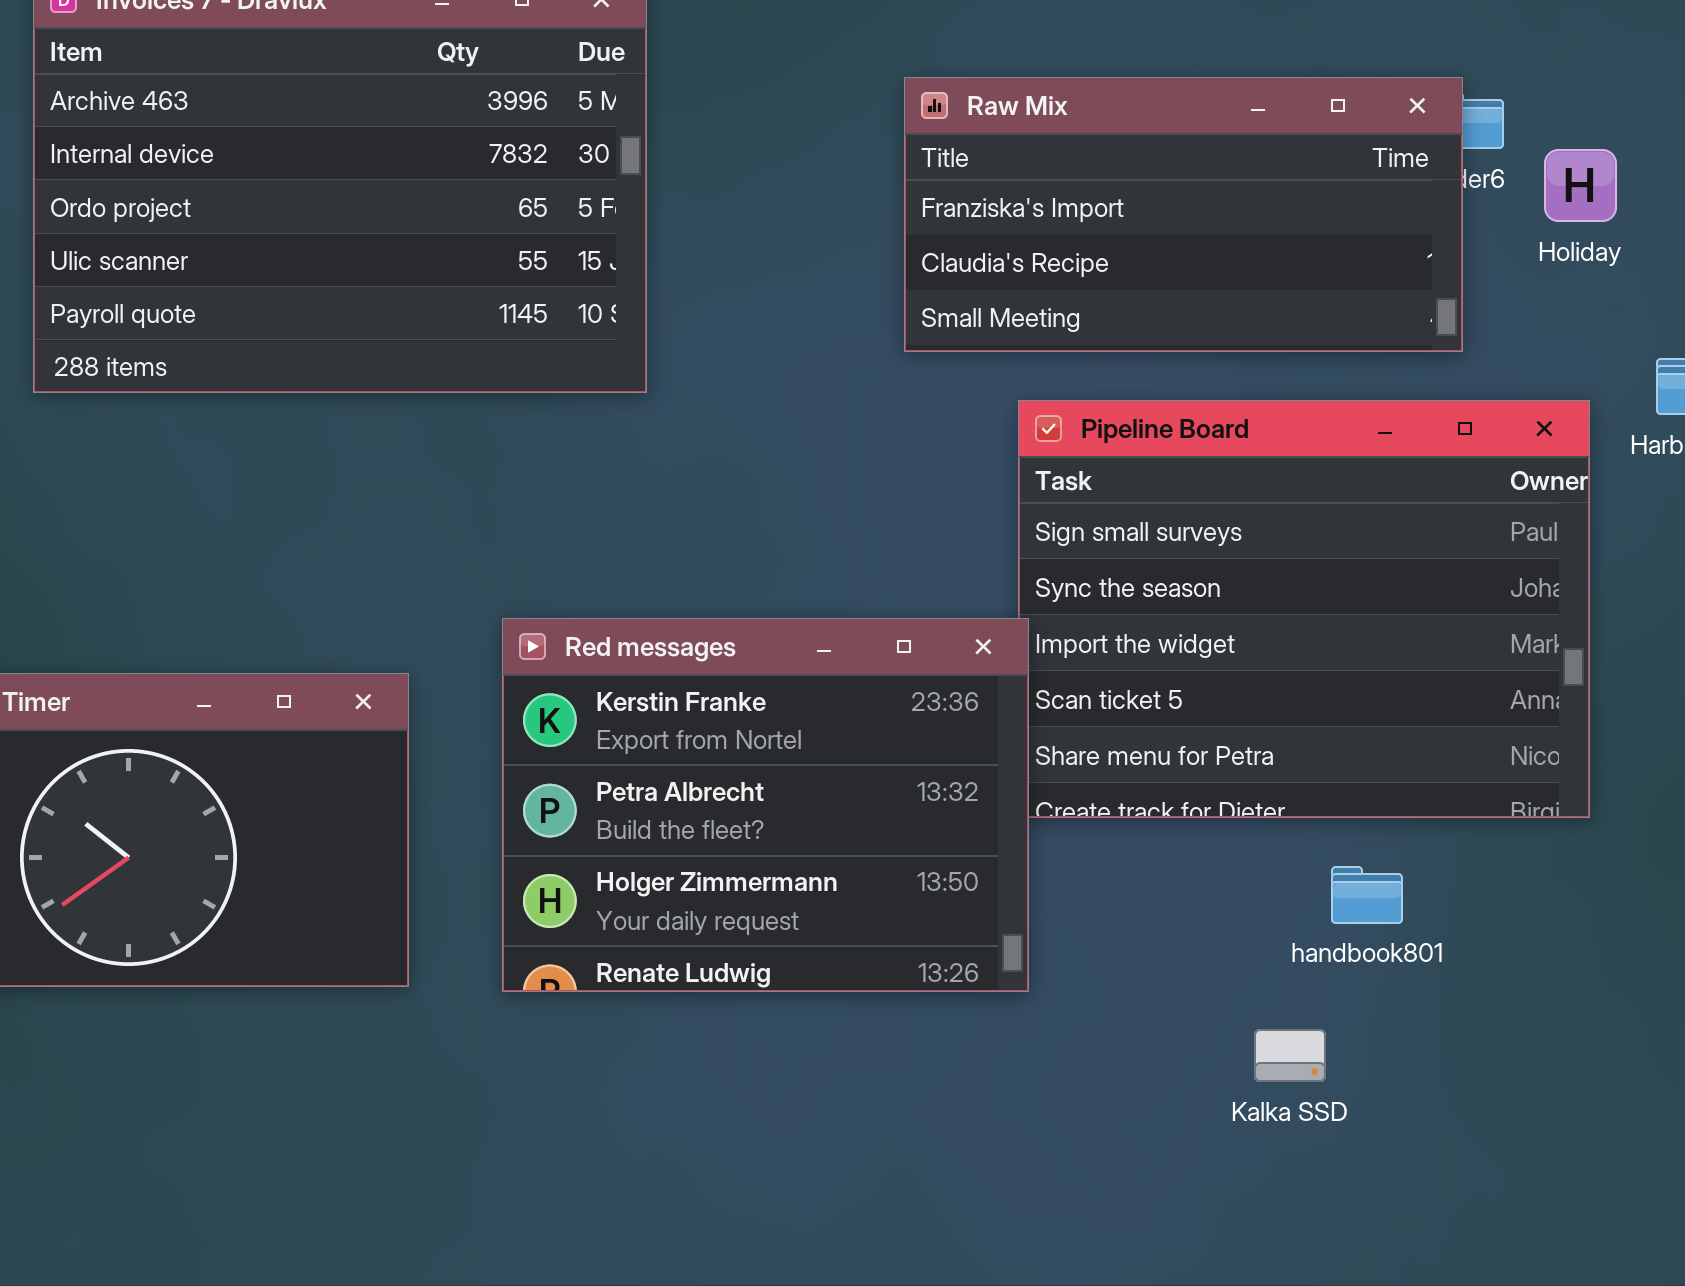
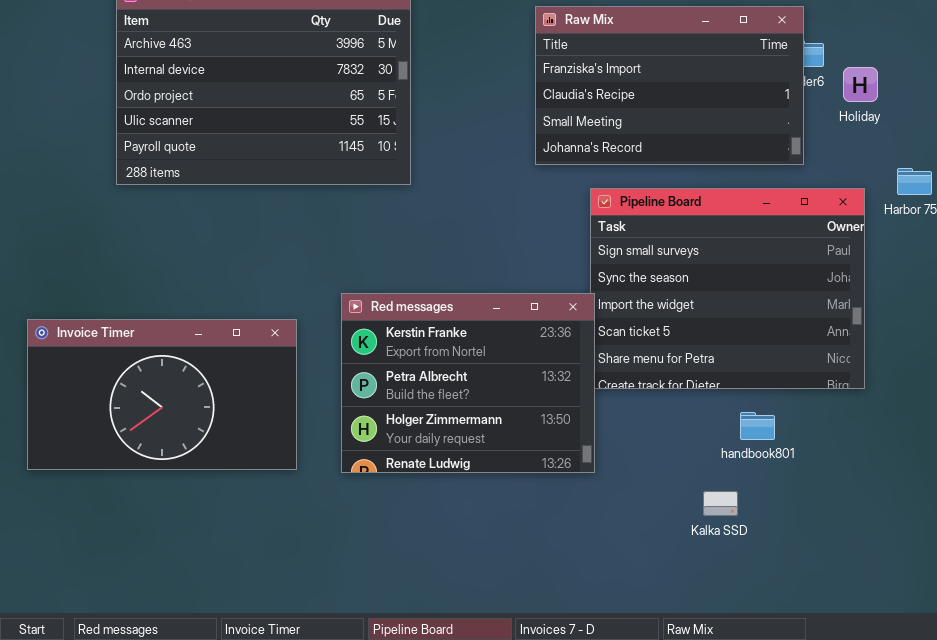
Raw Mix: [904,77,1463,352] -> [535,6,804,165], resized

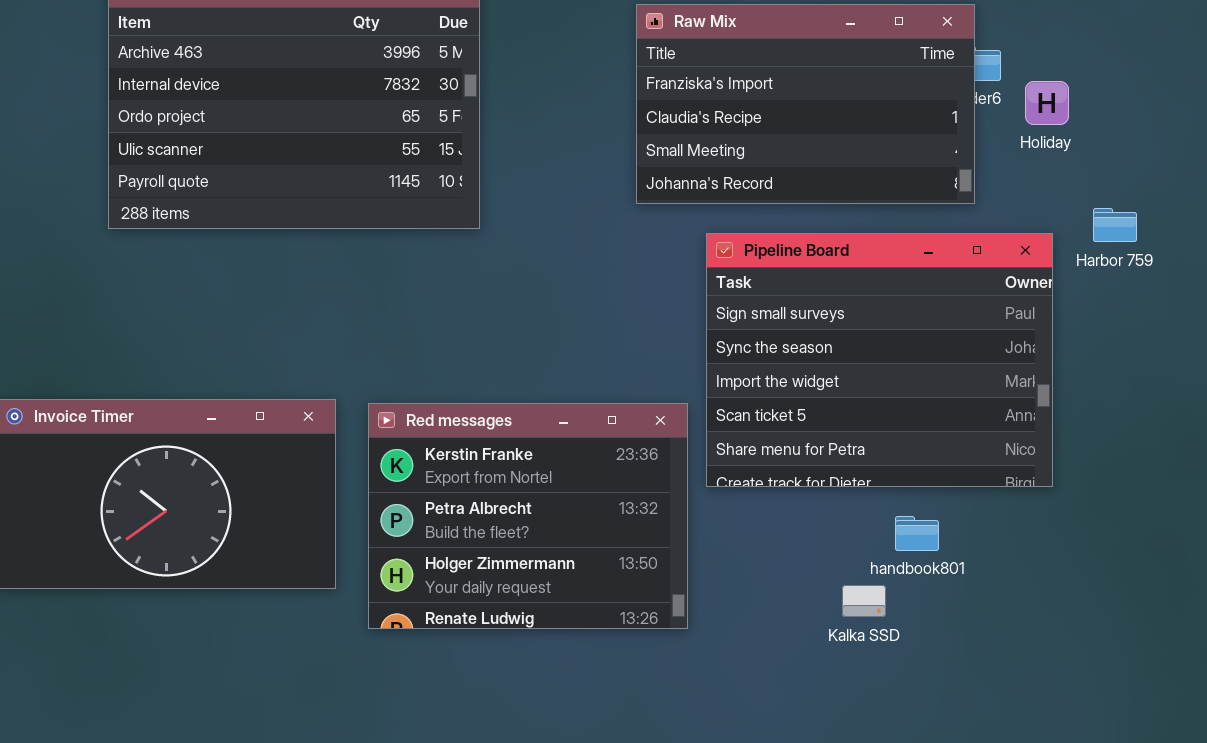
Red messages: [341,293,595,473] -> [368,403,688,629], moved
Kalka SSD: [703,491,738,516] -> [842,585,886,617], moved

